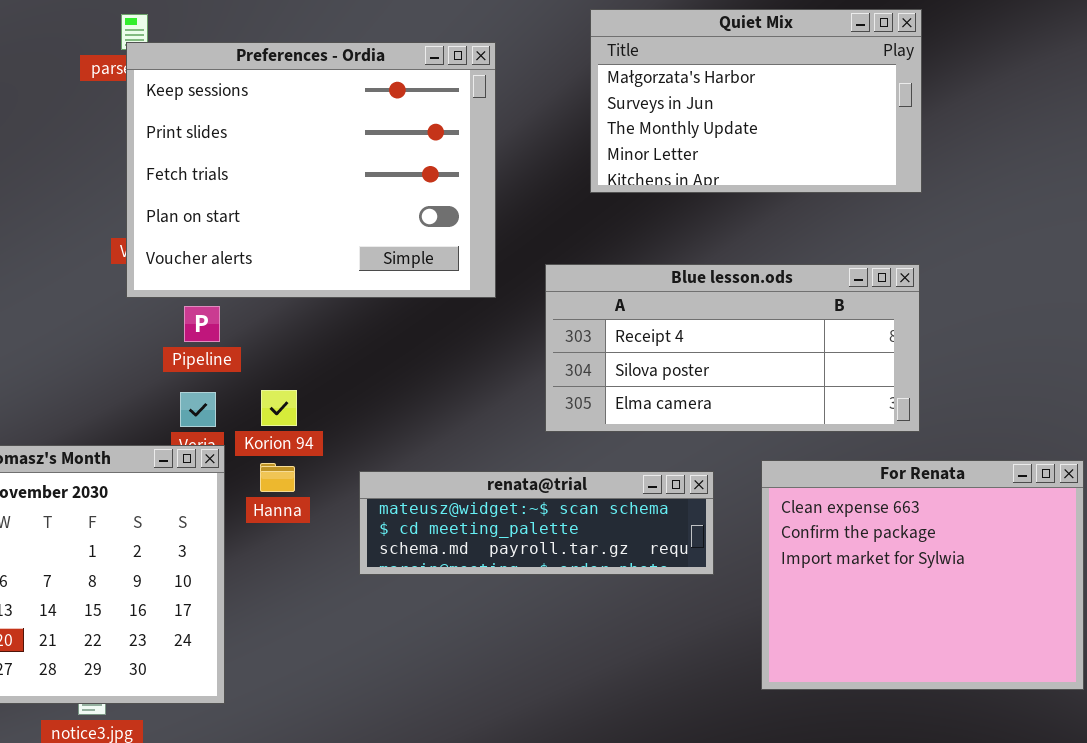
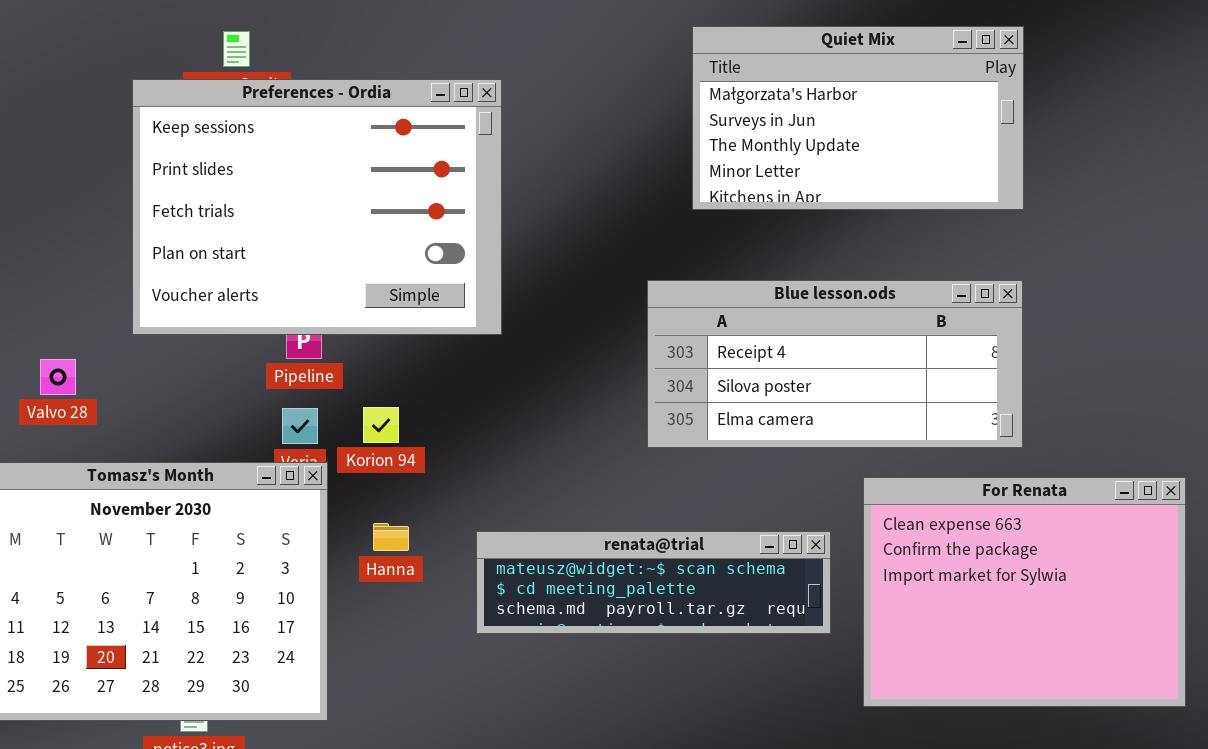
Preferences - Ordia: [126,42,496,298] -> [132,79,502,335], moved
Hanna: [260,463,295,492] -> [373,523,409,551], moved
renata@trial: [359,471,714,575] -> [476,531,831,634], moved

